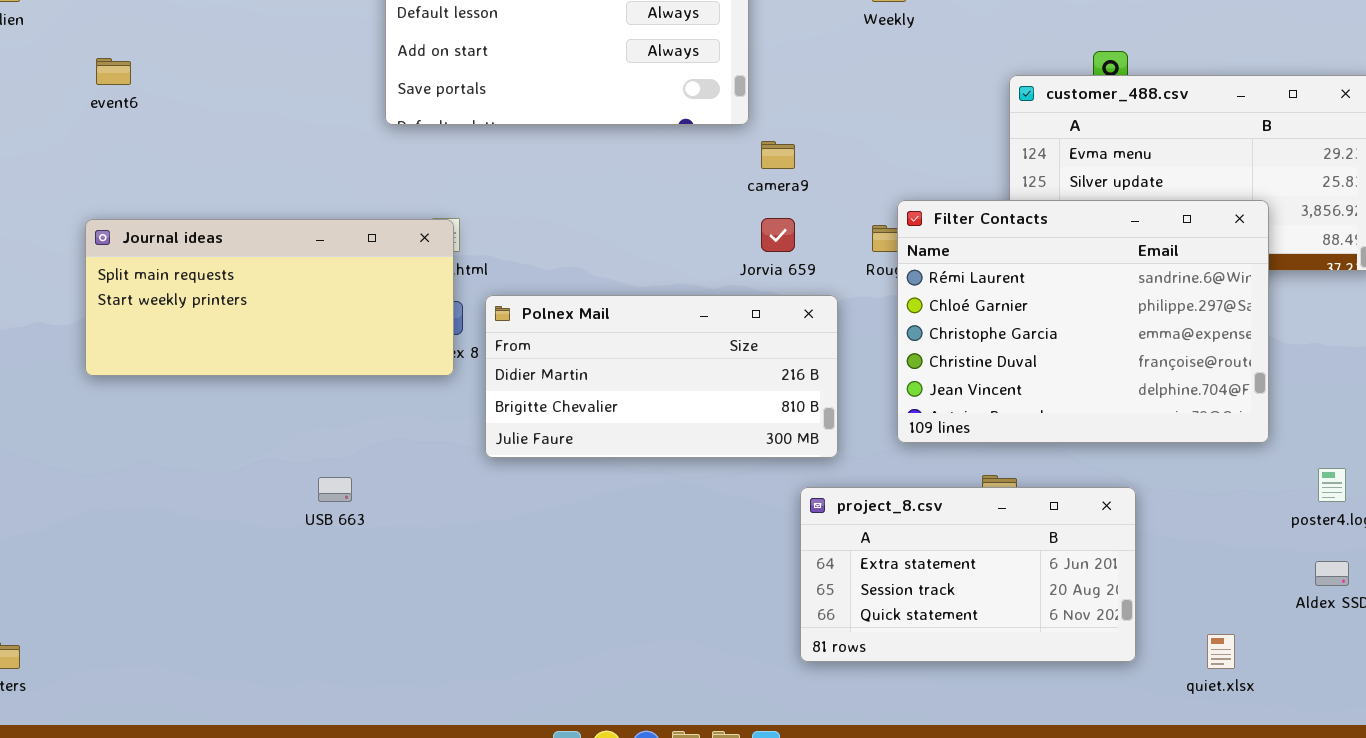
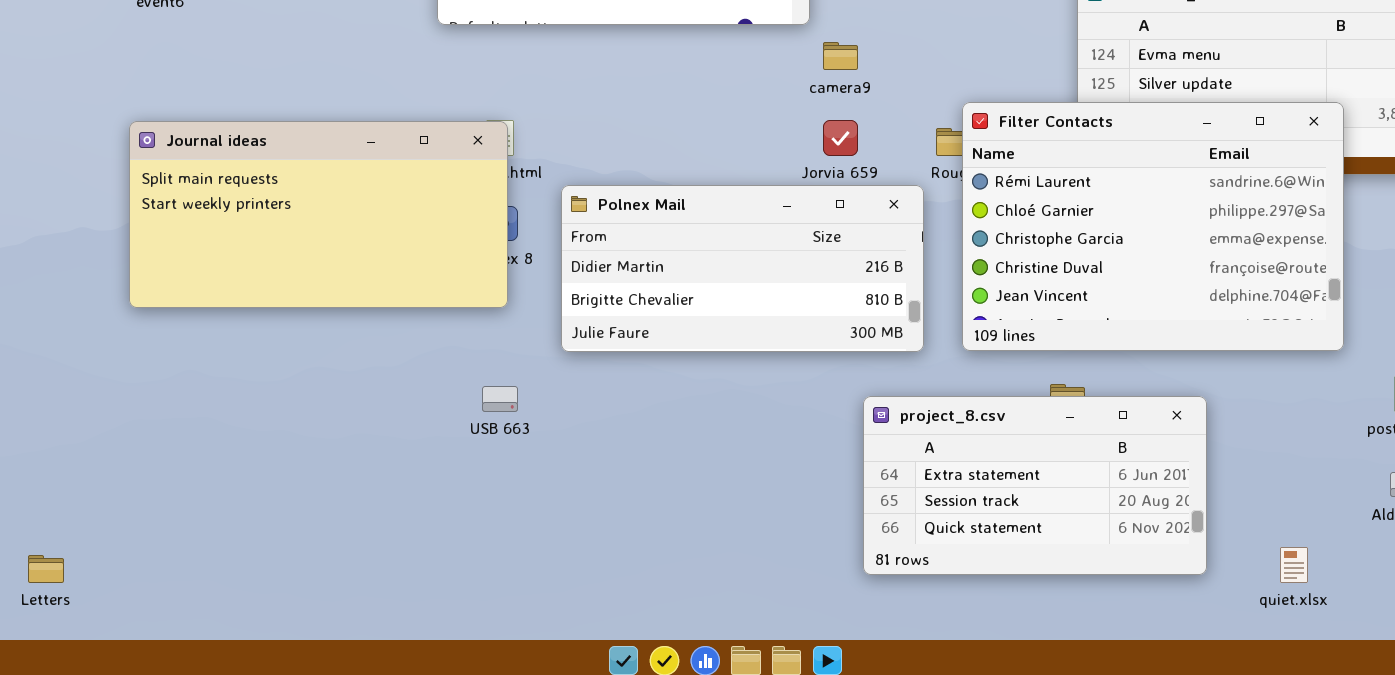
Journal ideas: [85,219,454,376] -> [129,121,508,308], resized
Polnex Mail: [485,295,838,458] -> [561,185,924,352], moved
USB 663: [318,477,352,502] -> [482,386,518,412], moved

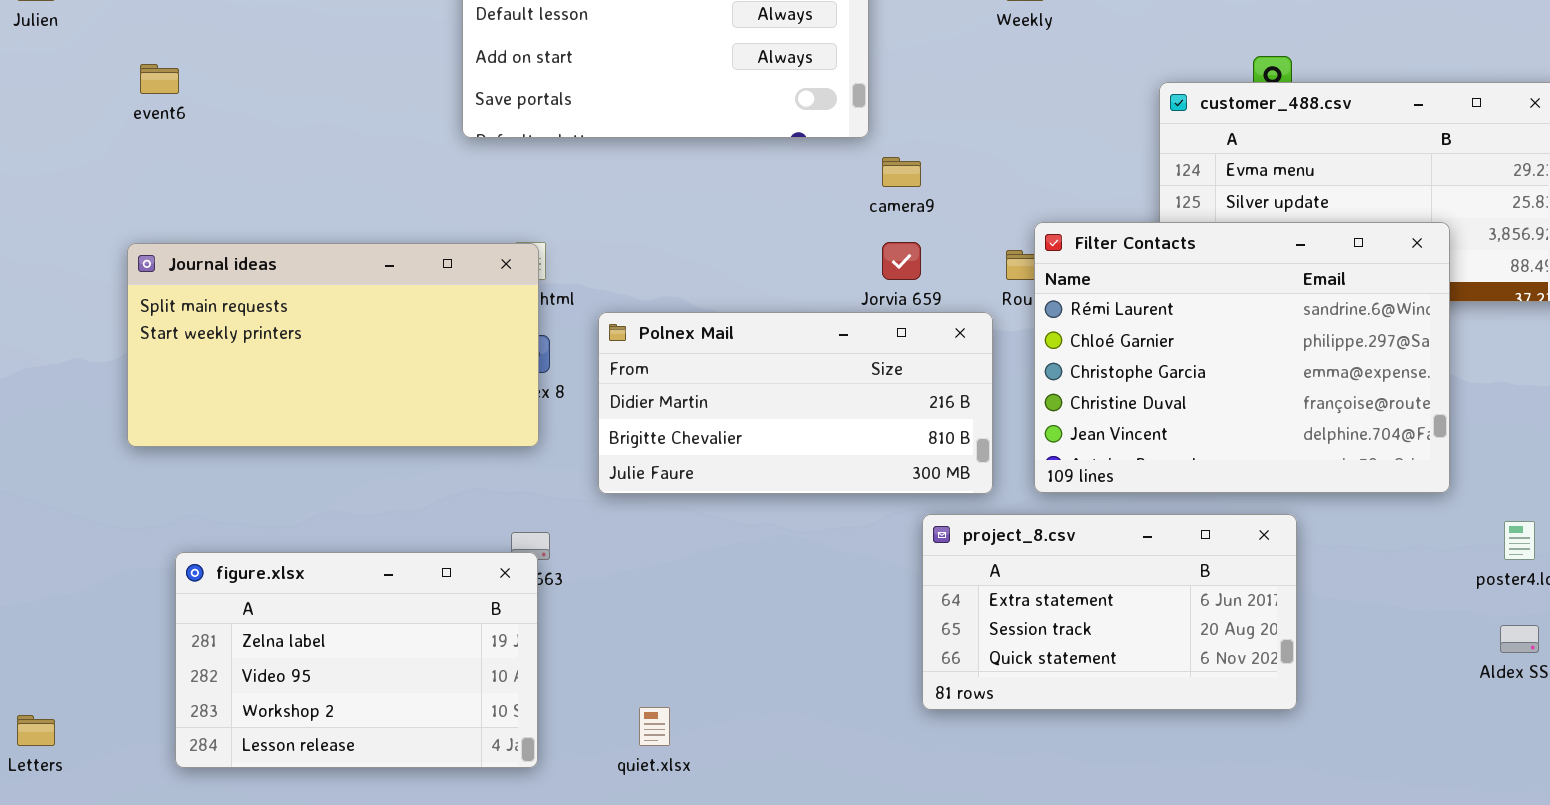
project_8.csv: [863,396,1207,575] -> [922,514,1297,710], moved
figure.xlsx: none -> [175,552,538,768], opened
quiet.xlsx: [1280,547,1308,583] -> [639,707,670,746], moved

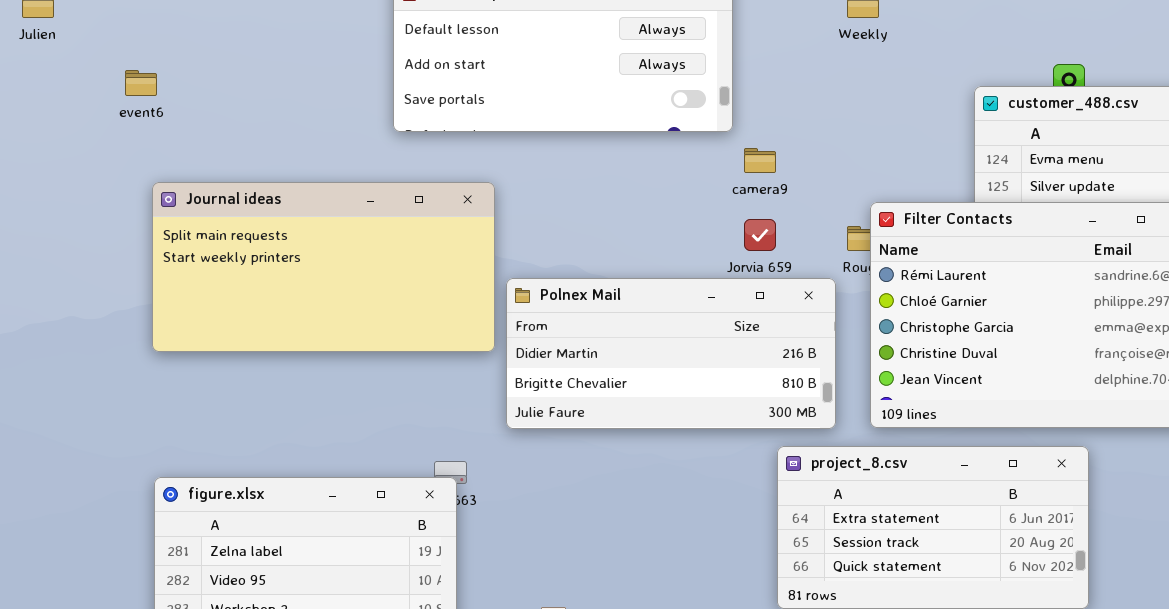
Journal ideas: [127,243,539,447] -> [152,182,495,352], moved

